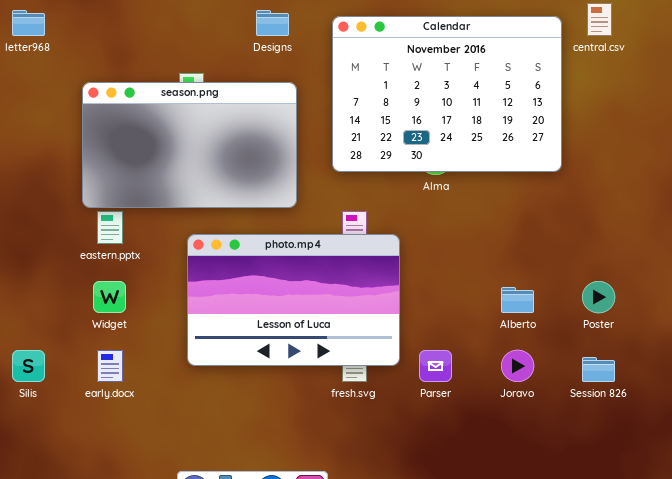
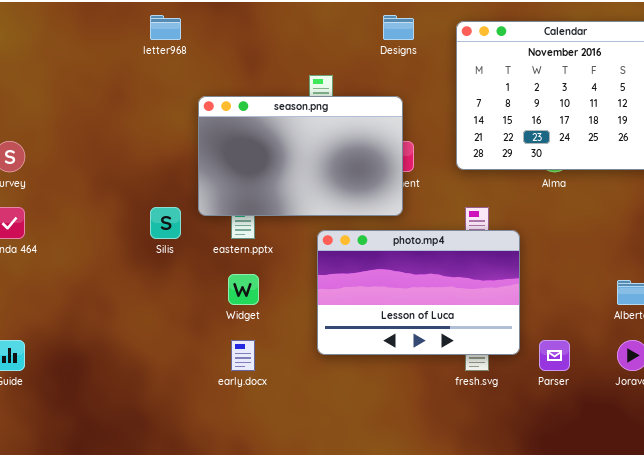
season.png: [82,82,297,208] -> [198,96,403,216], moved
Silis: [12,350,45,382] -> [150,207,181,239], moved

